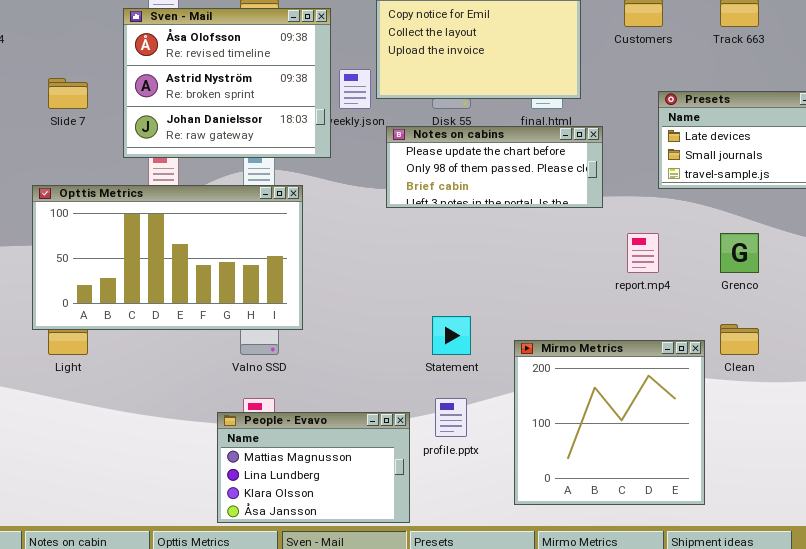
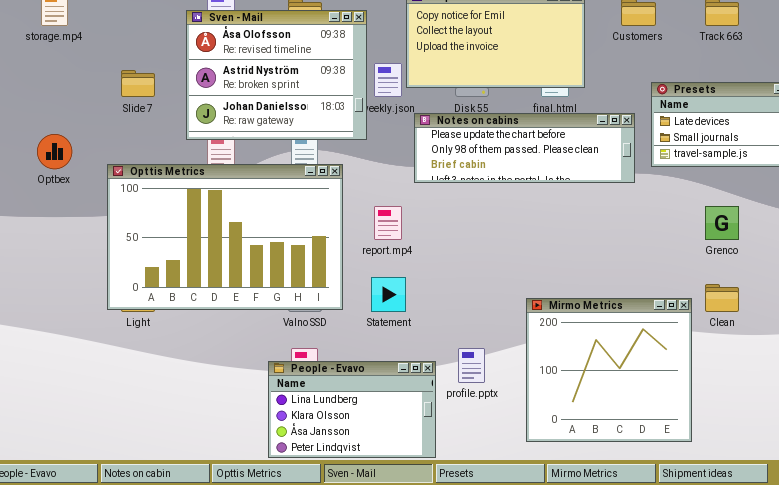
Notes on cabins: [386,126,603,208] -> [414,113,635,183], resized
Opttis Metrics: [32,185,303,330] -> [107,164,343,310], resized
report.mp4: [627,233,659,273] -> [374,206,402,240], moved
Statement: [432,316,471,355] -> [371,277,406,312], moved
People - Evavo: [217,412,410,523] -> [268,361,436,458], scrolled down 1 row

